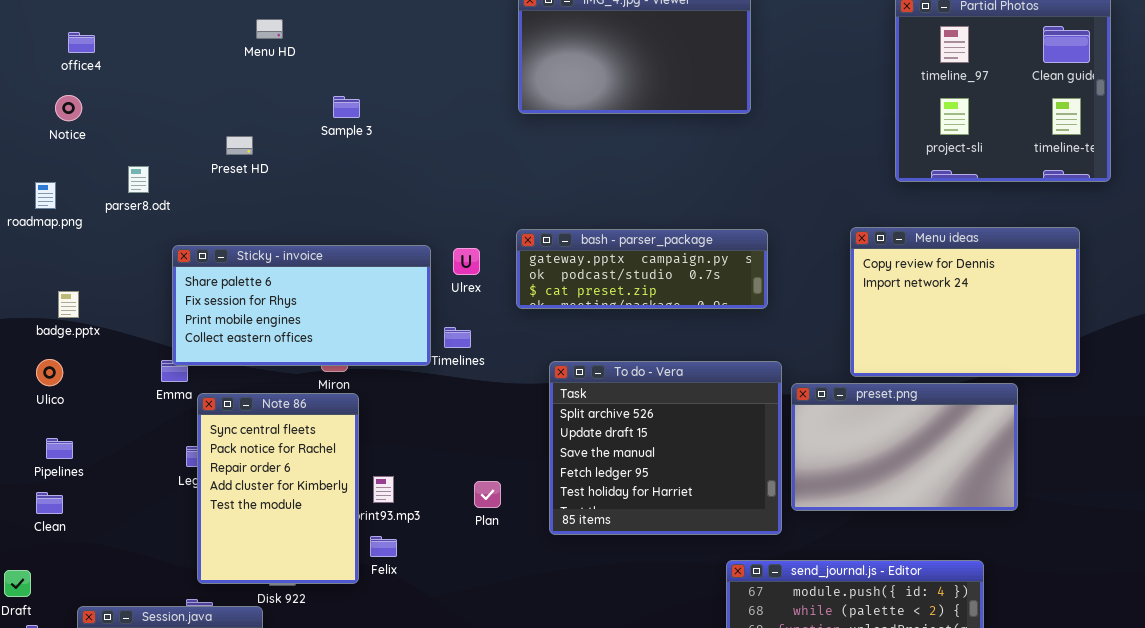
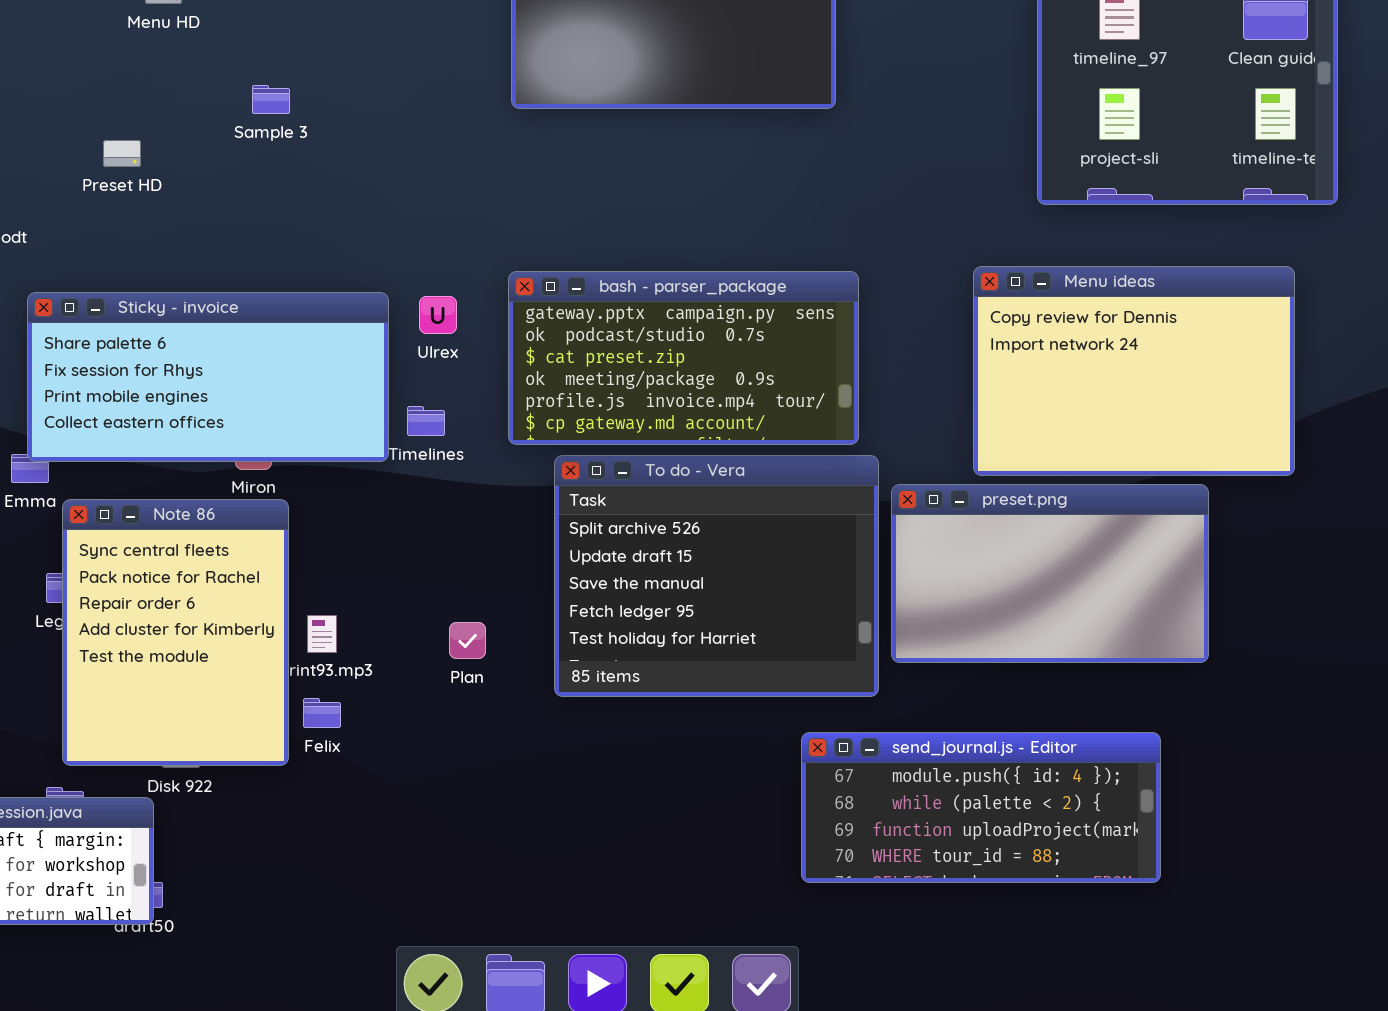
bash - parser_package: [516,229,768,309] -> [508,271,859,445], resized

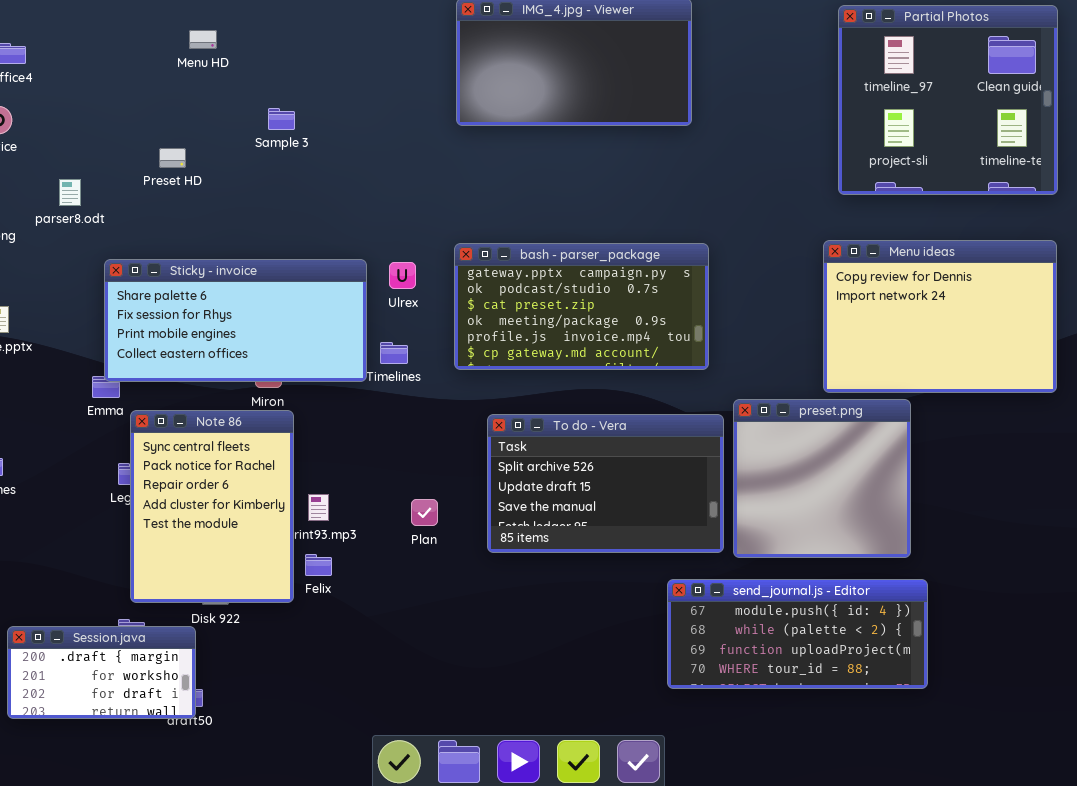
Menu ideas: [973,266,1295,476] -> [823,240,1057,393], moved
To do - Vera: [554,455,879,697] -> [487,414,724,553], resized
preset.png: [891,484,1209,663] -> [733,399,911,558], resized

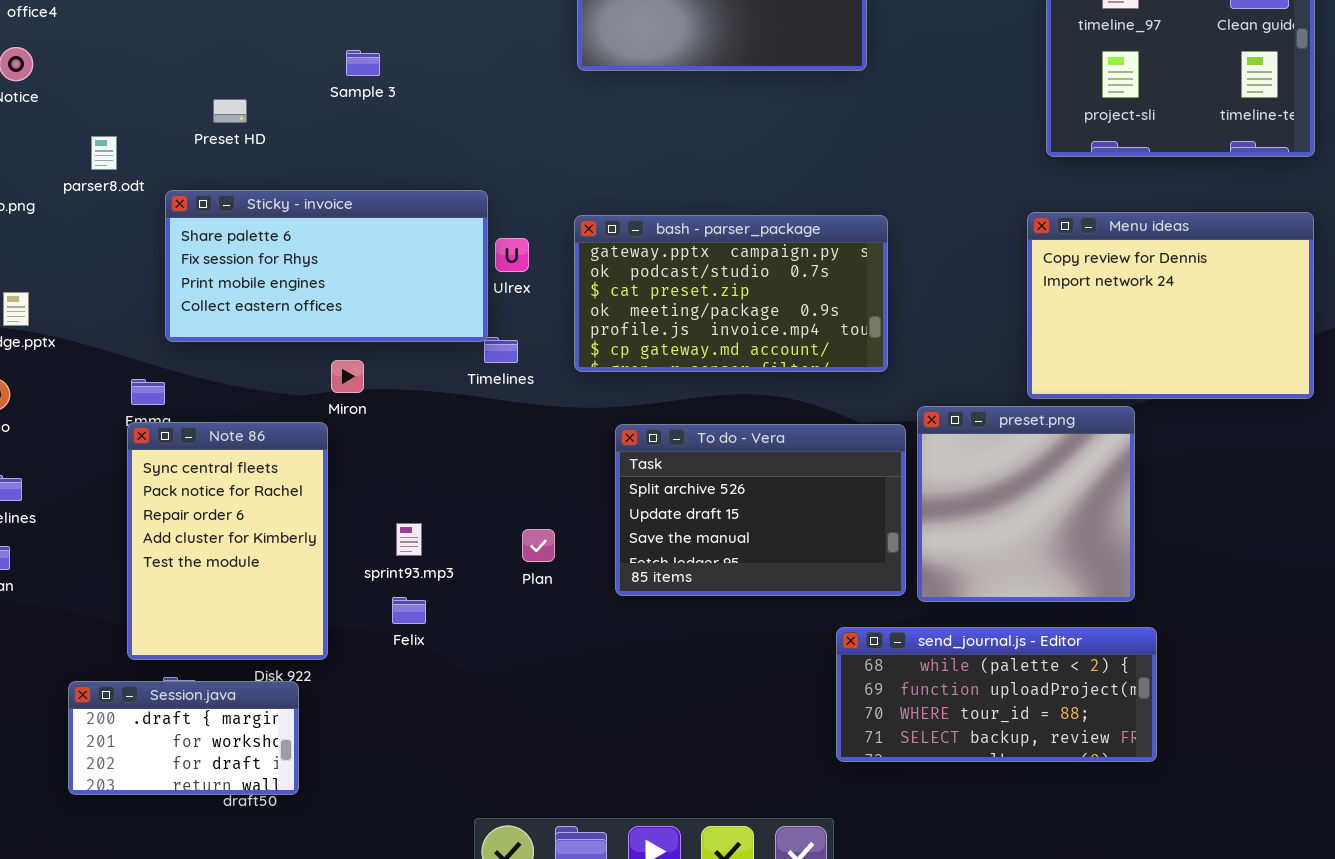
Sticky - invoice: [104,259,367,382] -> [165,190,488,342], moved
Note 86: [130,410,294,603] -> [127,422,328,660], moved
send_journal.js - Editor: [667,579,928,689] -> [836,627,1157,762], scrolled down 1 row
Session.java: [7,626,196,719] -> [68,681,299,795], moved

